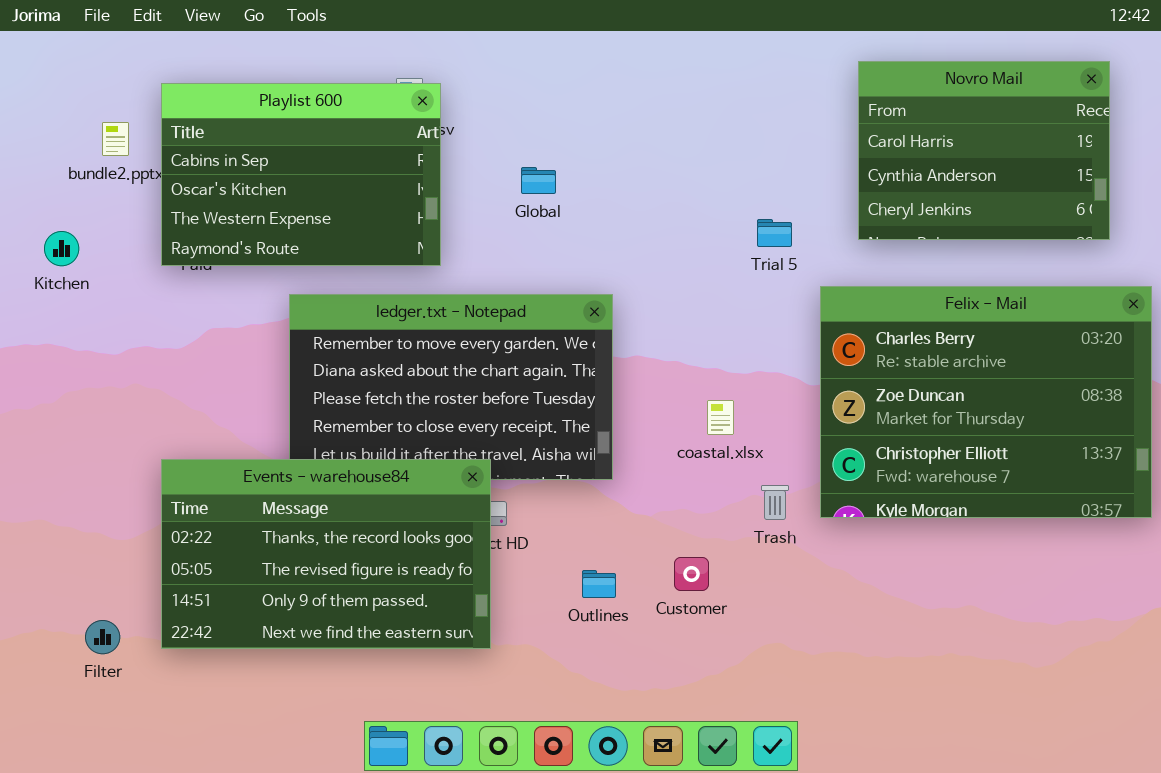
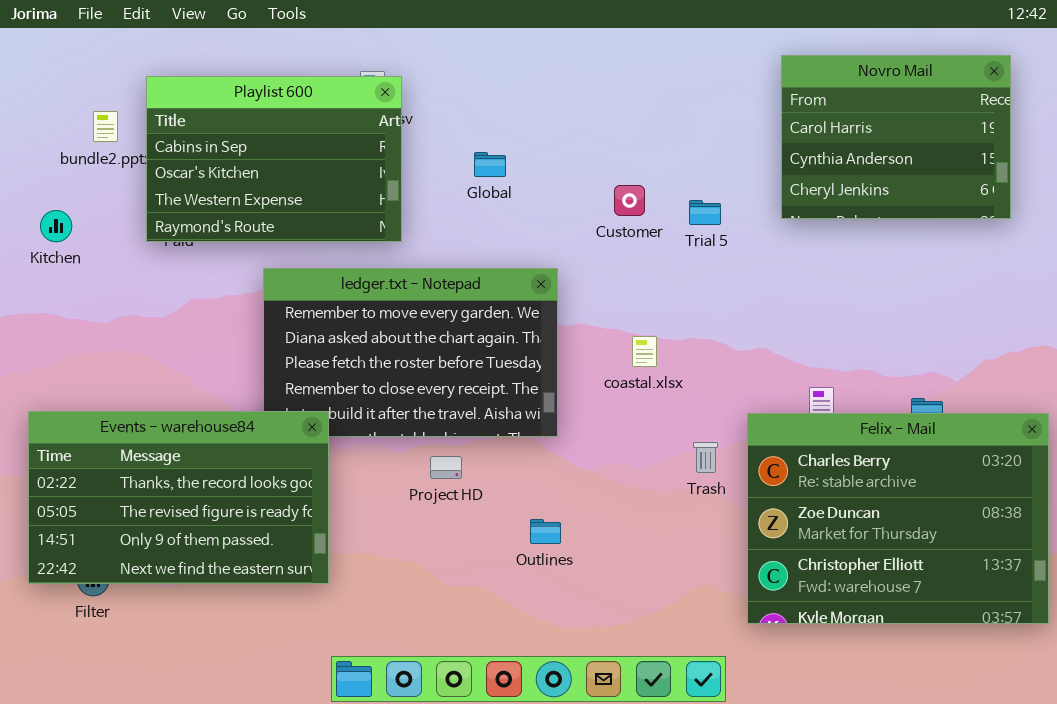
Felix - Mail: [820,286,1152,518] -> [747,413,1049,624], moved
coastal.xlsx: [707,400,734,435] -> [632,336,657,367], moved
Events - warehouse84: [161,459,491,649] -> [28,411,329,584], moved
Customer: [674,557,709,591] -> [614,185,645,216], moved

